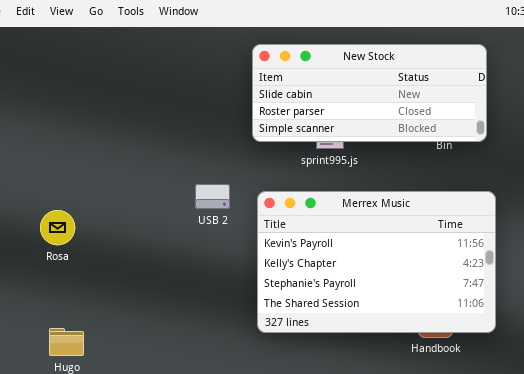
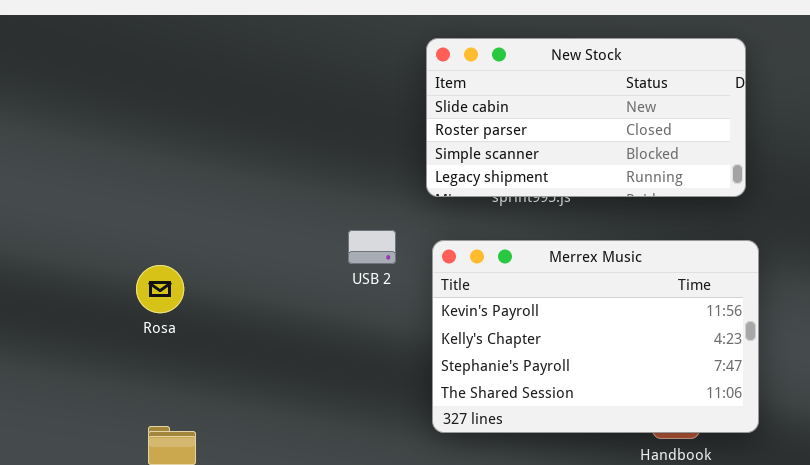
New Stock: [252,44,487,142] -> [426,38,746,197], resized

